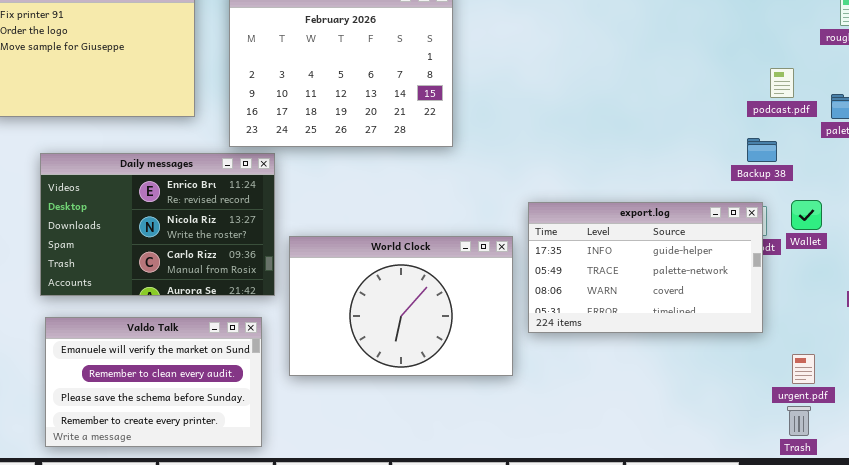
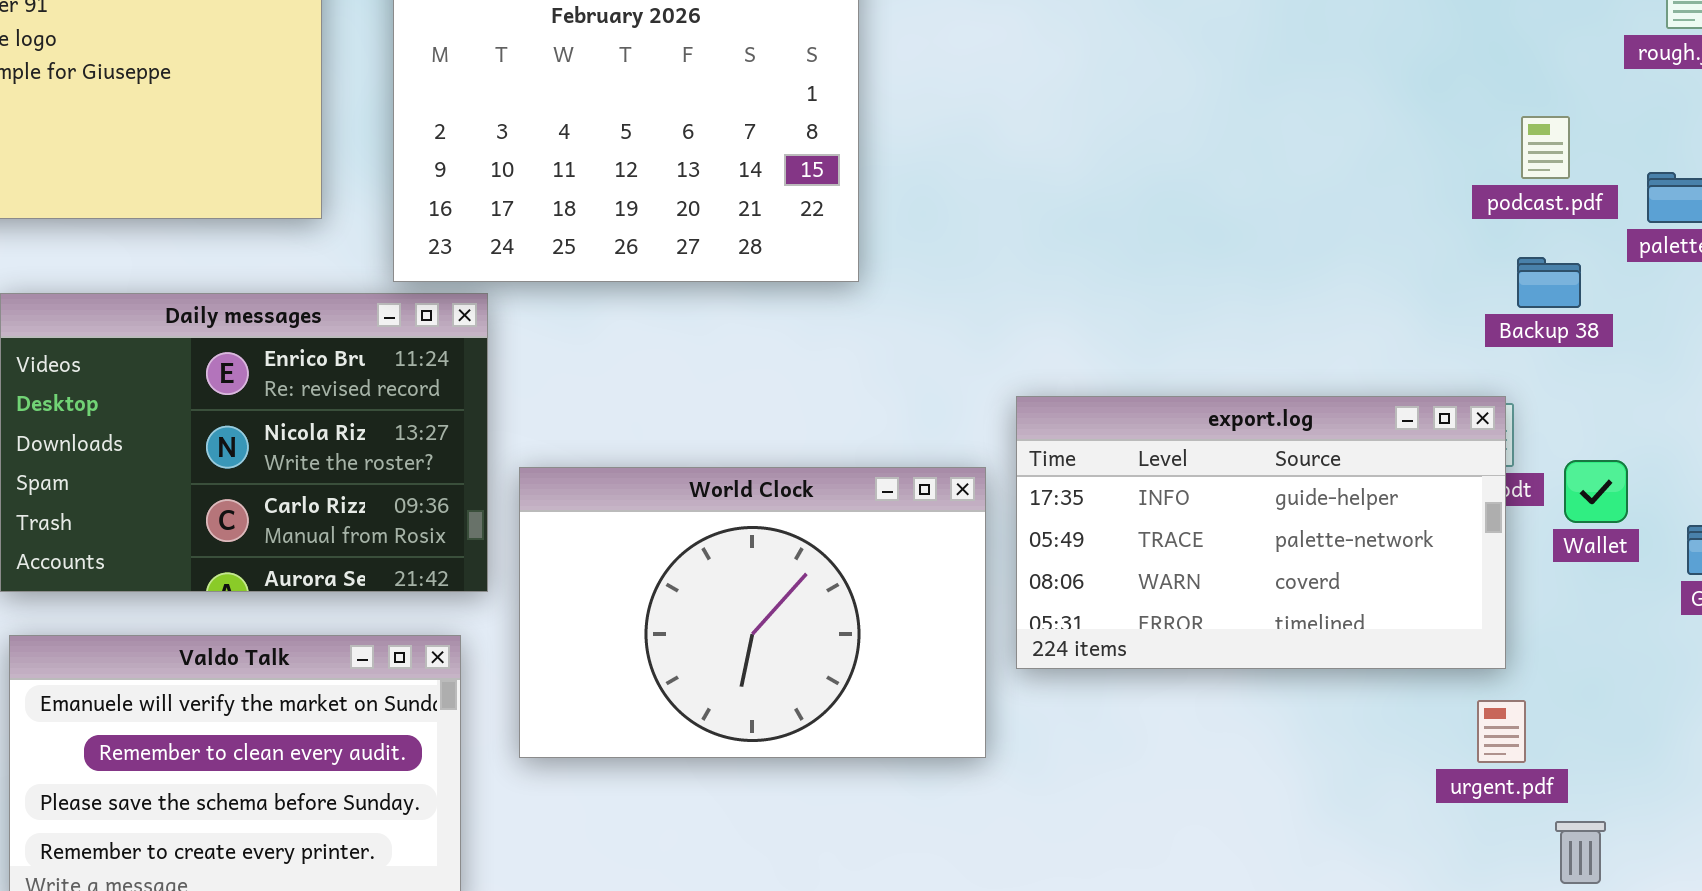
Backup 38: [747,138,777,162] -> [1517,257,1581,308], moved
Wallet: [791,200,822,230] -> [1564,460,1628,523], moved
urgent.pdf: [792,354,815,384] -> [1477,700,1526,763], moved

